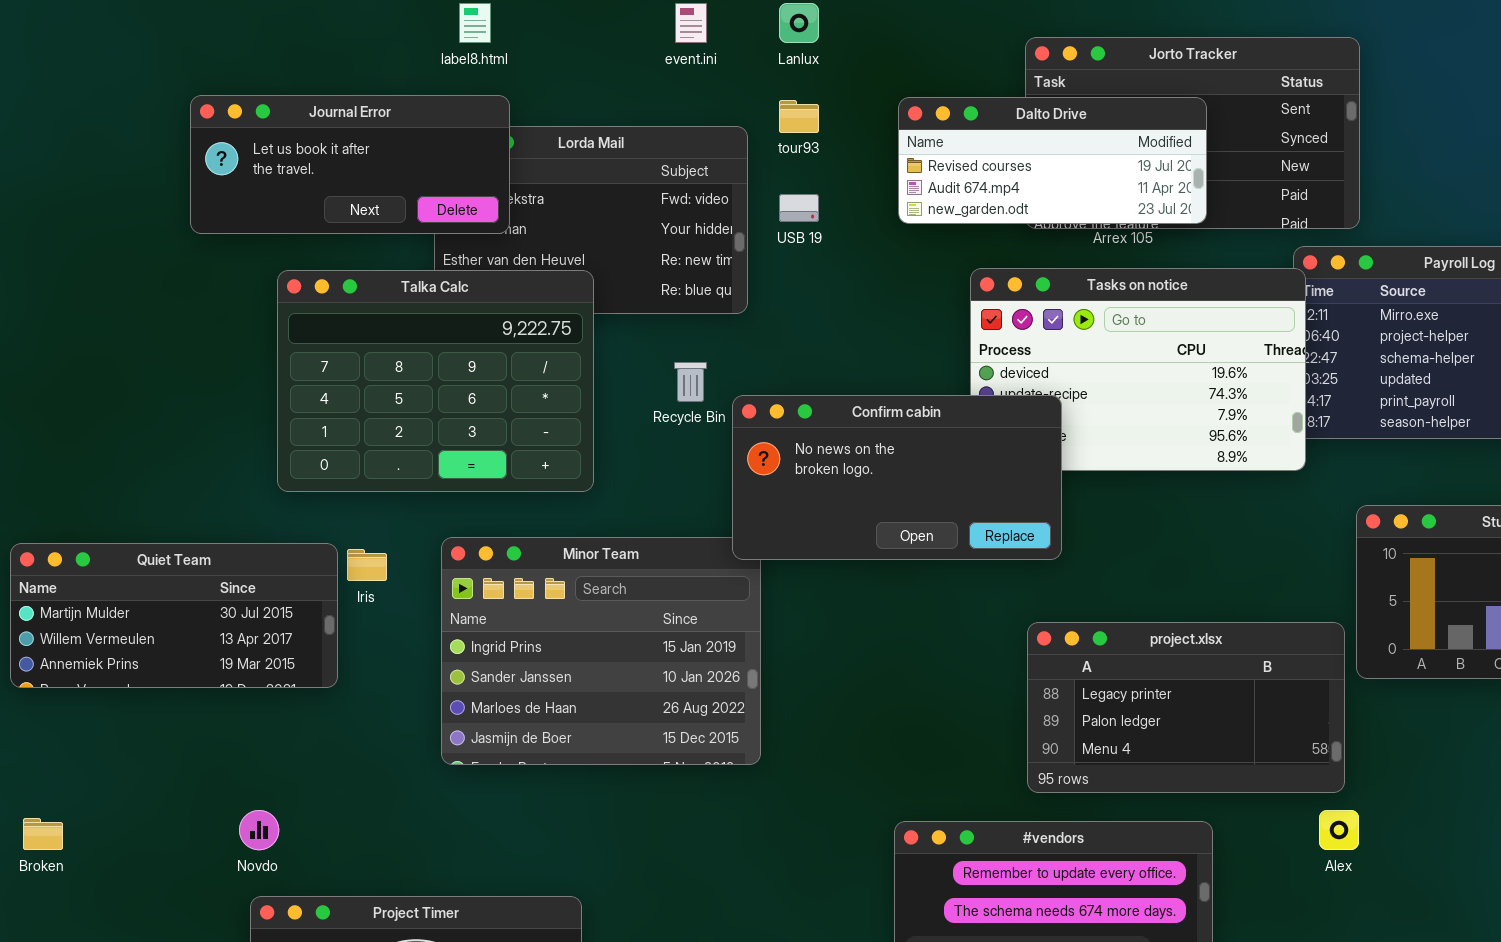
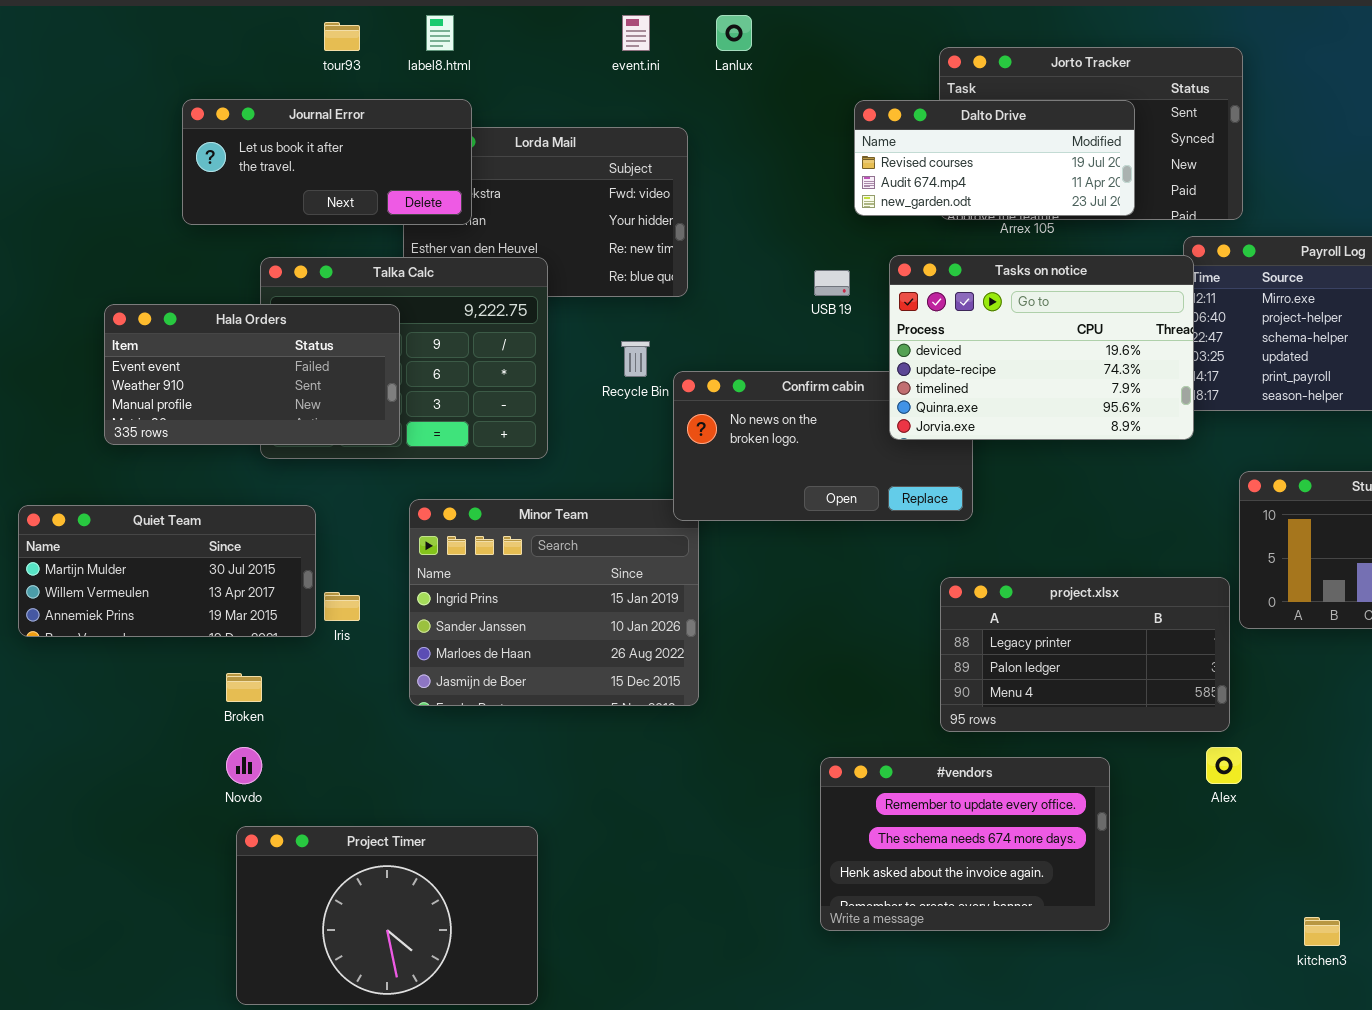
Dalto Drive: [898,97,1207,224] -> [854,100,1135,216], moved
tour93: [779,100,819,133] -> [324,22,360,51], moved
USB 19: [779,194,819,222] -> [814,270,850,296], moved
Tasks on notice: [970,268,1306,471] -> [889,255,1194,440], raised
Hala Orders: none -> [104,304,400,445], opened
Iris: [347,549,387,581] -> [324,592,360,621], moved
Broken: [23,818,63,850] -> [226,673,262,702], moved

